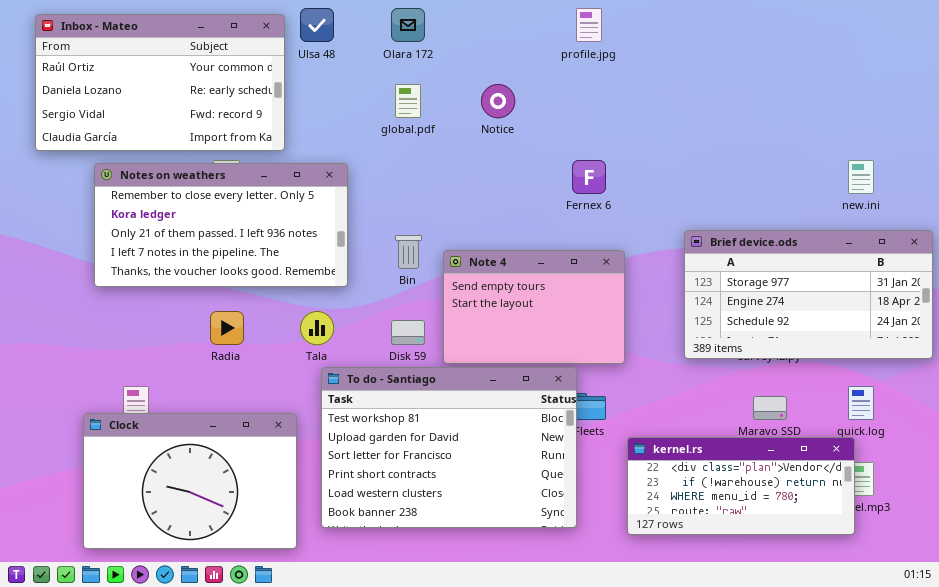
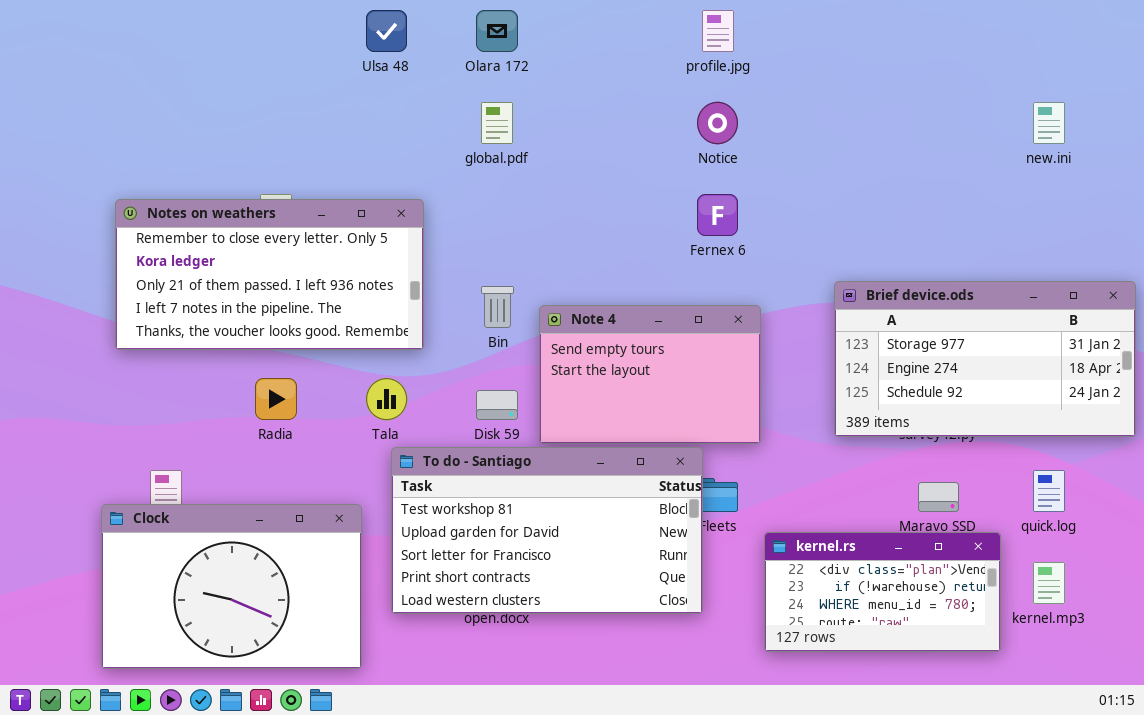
Inbox - Mateo: [35,14,285,151] -> none, closed
Notice: [481,84,515,118] -> [697,102,738,144], moved
new.ini: [848,160,874,194] -> [1033,102,1065,144], moved
To do - Santiago: [321,367,577,528] -> [391,447,703,614], resized
kernel.rs: [627,437,855,535] -> [764,532,1001,652], resized

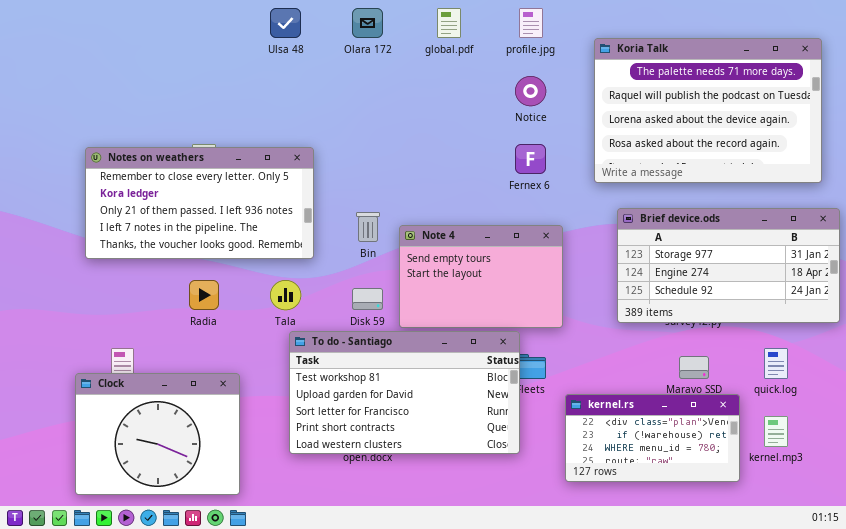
Koria Talk: none -> [594,38,822,183], opened
global.pdf: [481,102,513,144] -> [437,8,461,38], moved
Clock: [101,504,362,669] -> [75,373,240,495], resized

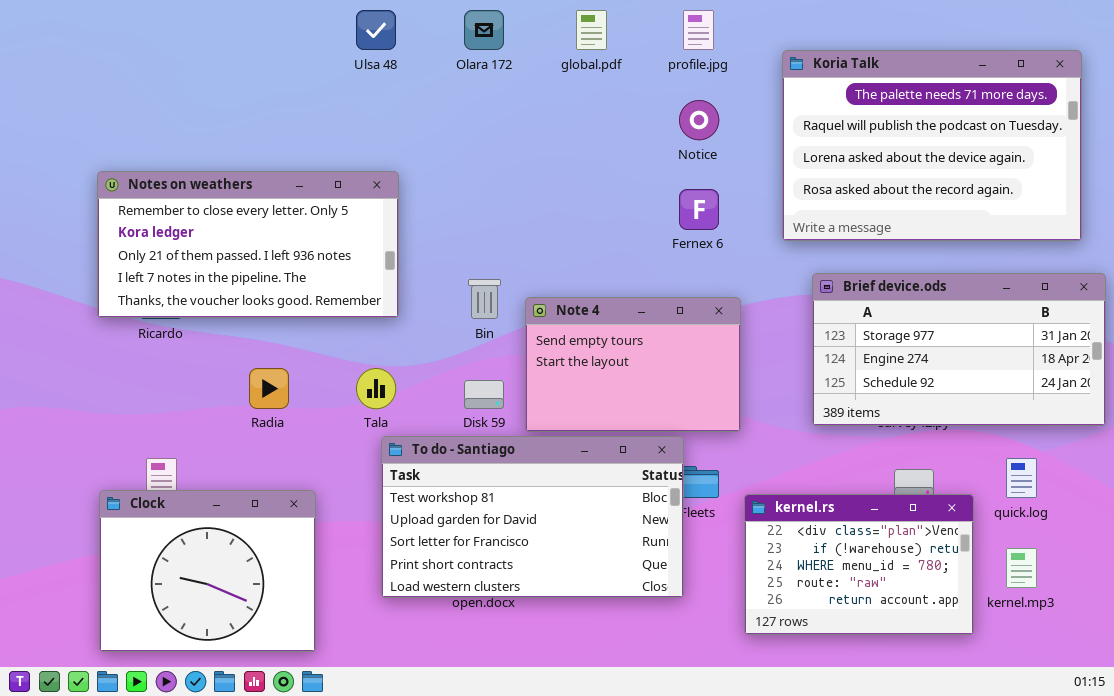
Notes on weathers: [85,147,314,259] -> [97,171,399,318], moved
kernel.rs: [565,394,740,482] -> [744,494,974,635], resized

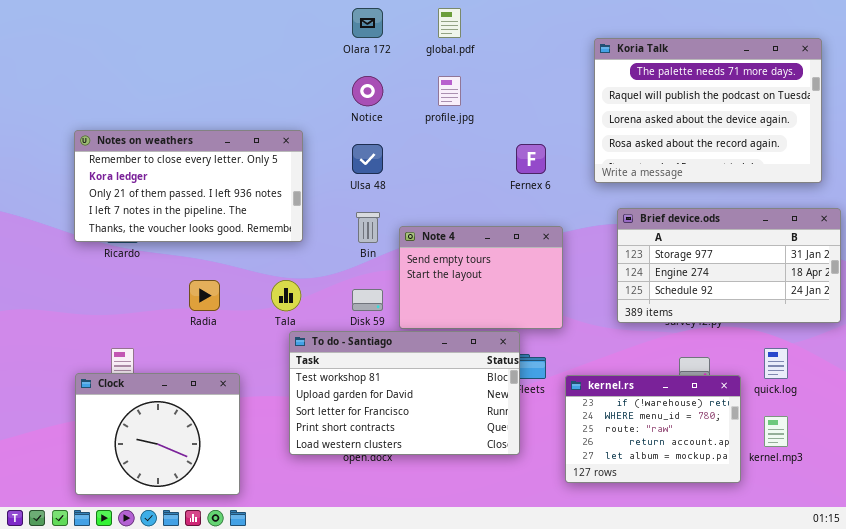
Ulsa 48: [356,10,396,50] -> [352,144,383,174], moved
profile.jpg: [683,10,714,50] -> [438,76,461,106], moved
Notice: [679,100,719,140] -> [352,76,383,106], moved
kernel.rs: [744,494,974,635] -> [565,375,741,483], scrolled down 1 row

